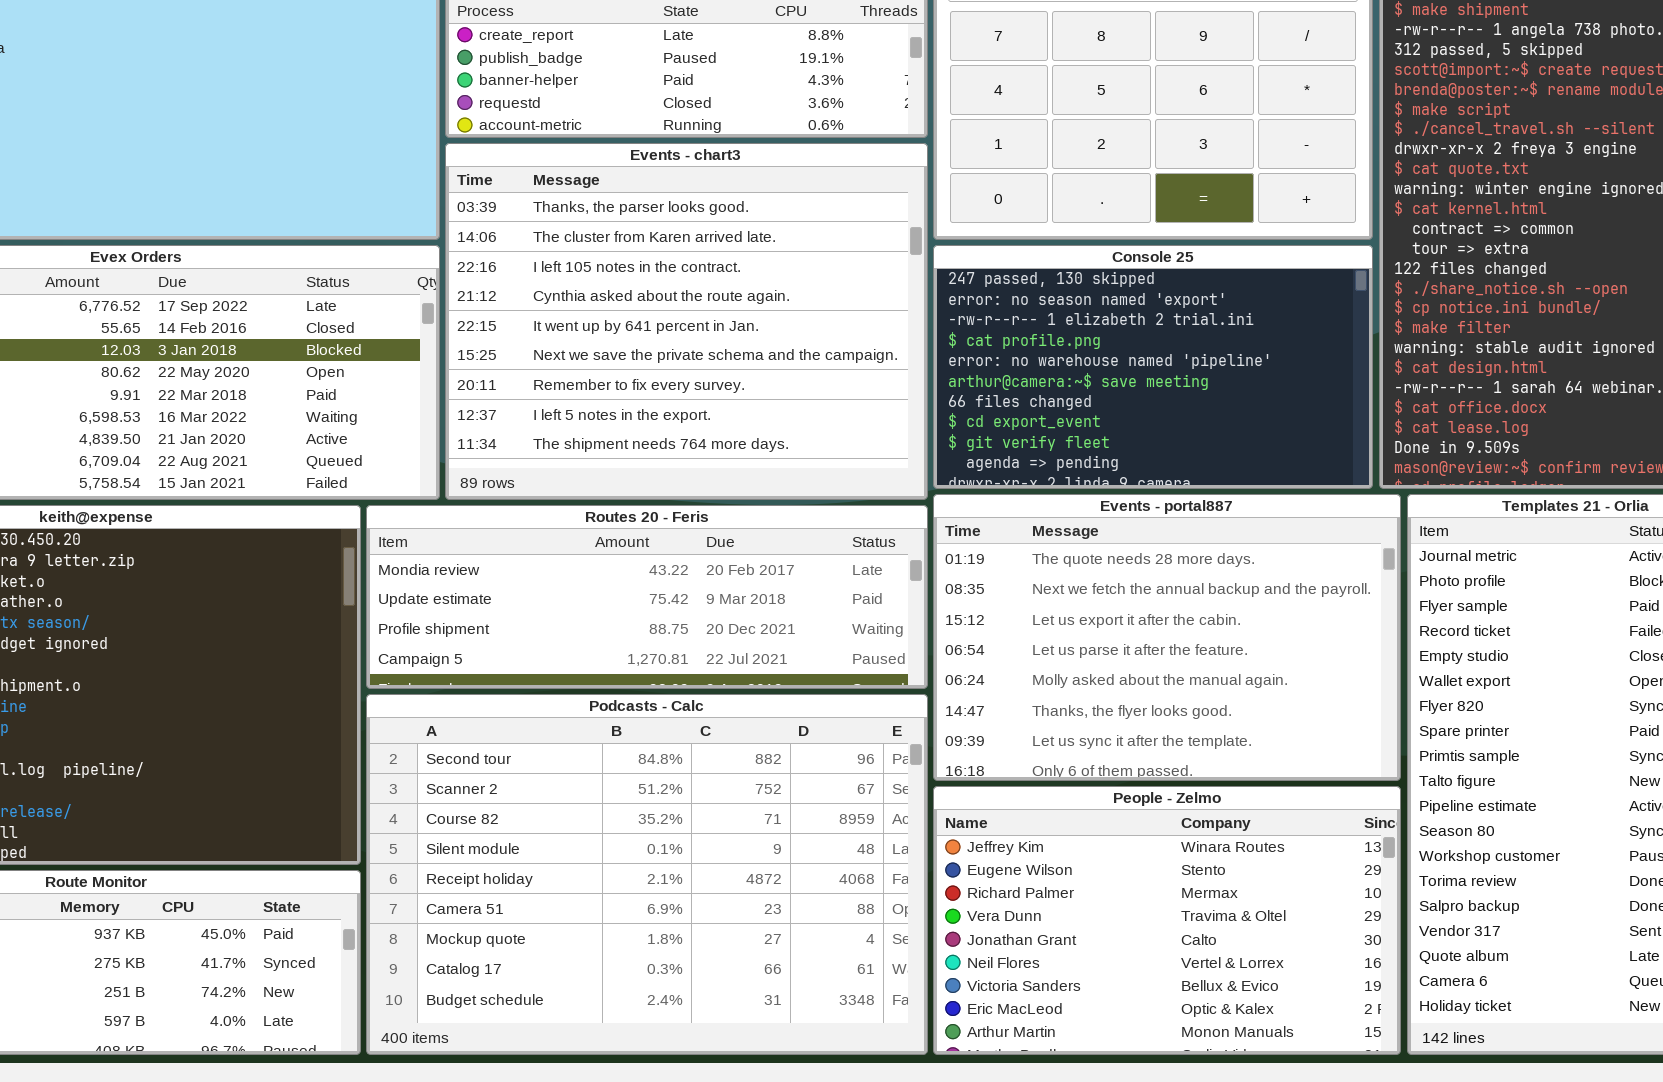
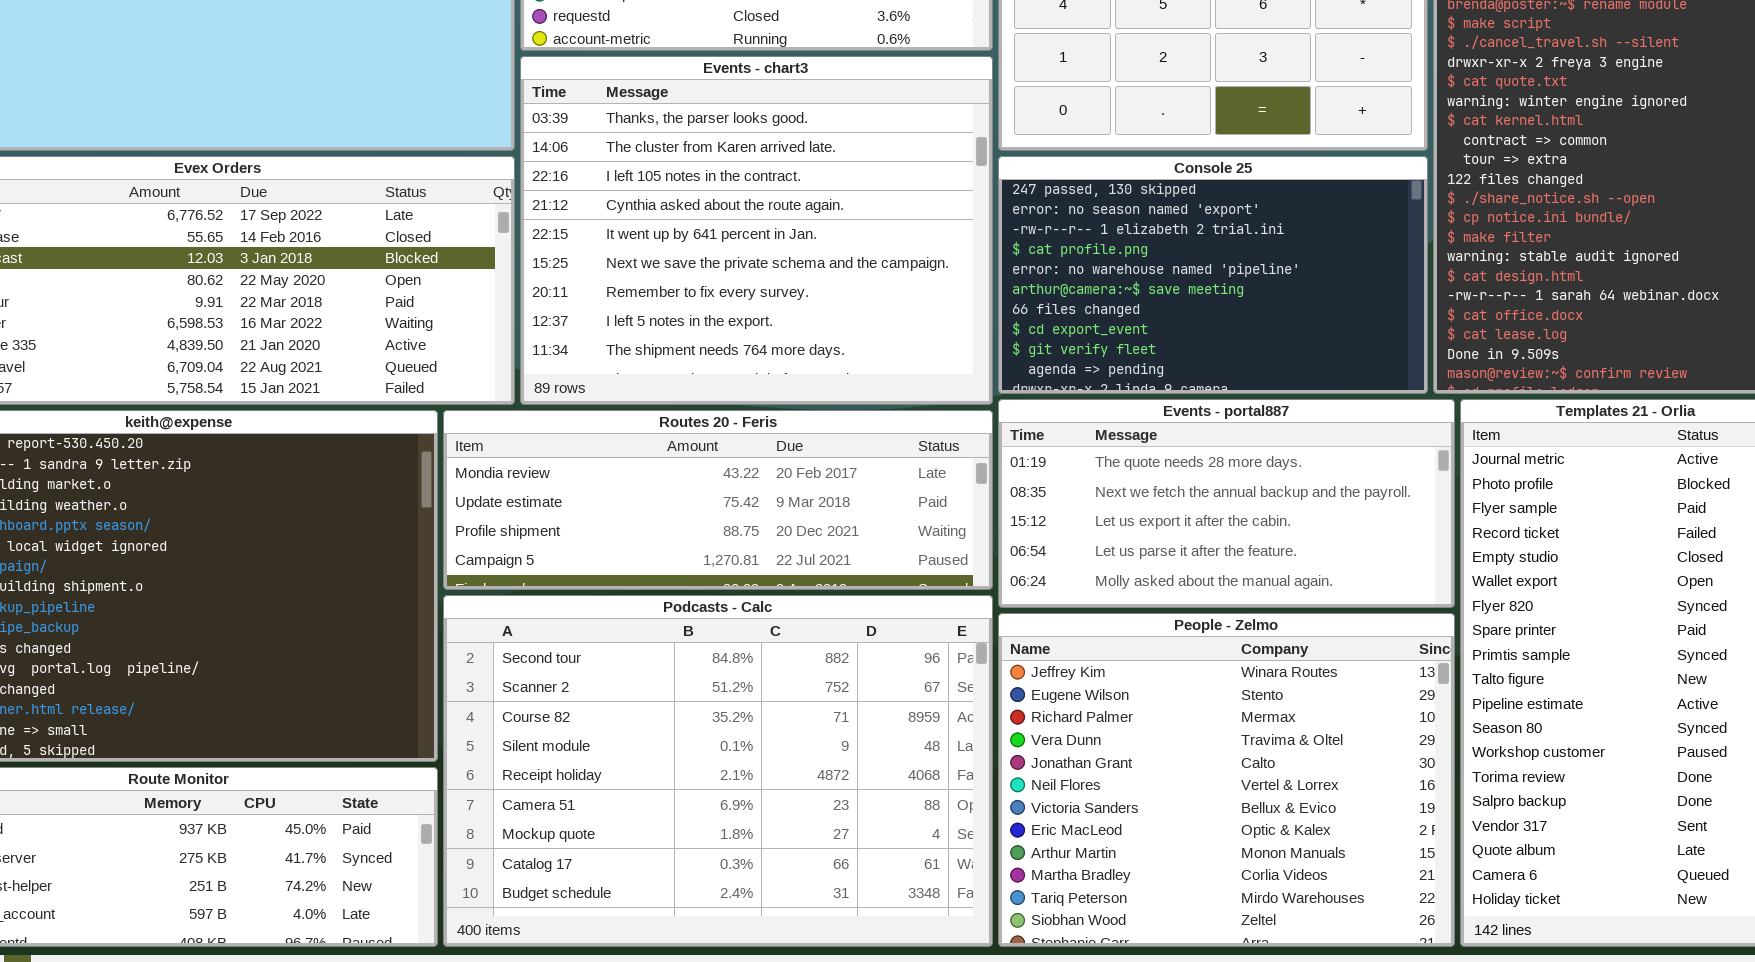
Events - portal887: [933,494,1401,781] -> [998,399,1455,608], resized
People - Zelmo: [933,786,1401,1055] -> [998,613,1455,947], resized

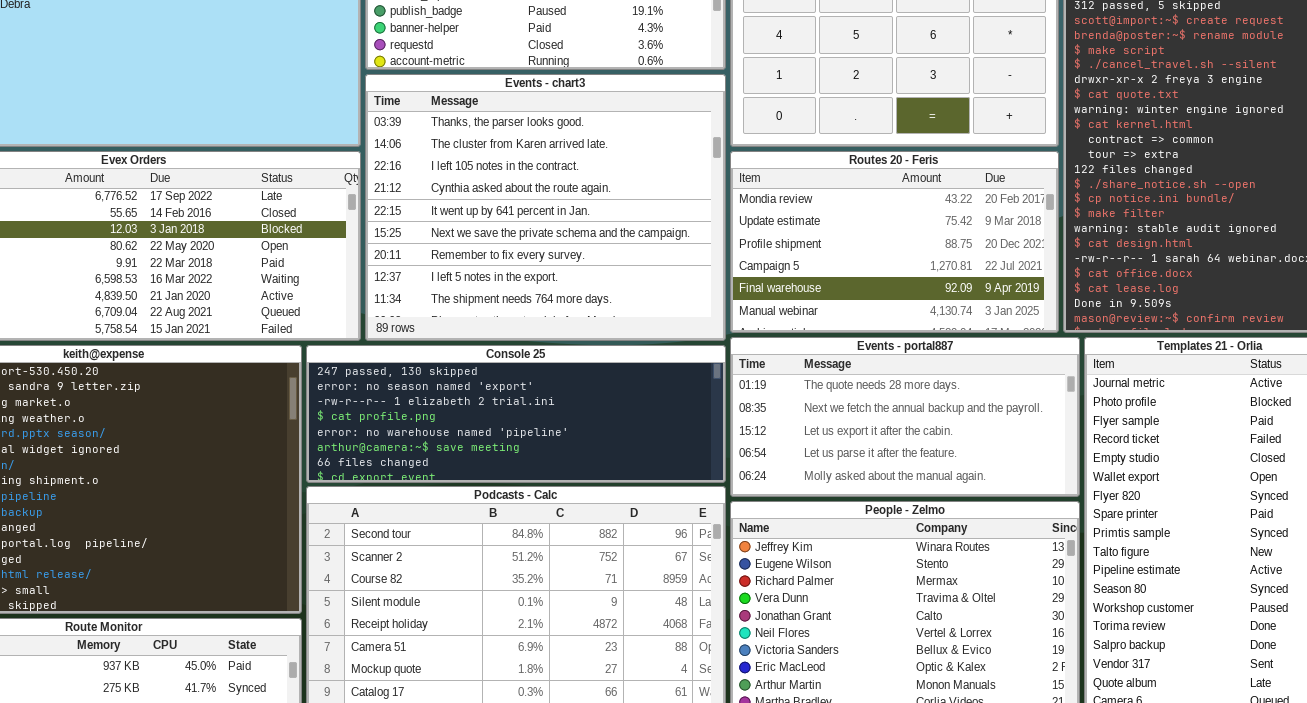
Console 25: [998,156,1428,394] -> [306,345,726,483], moved, resized
Routes 20 - Feris: [443,410,993,590] -> [730,151,1059,333], moved, resized

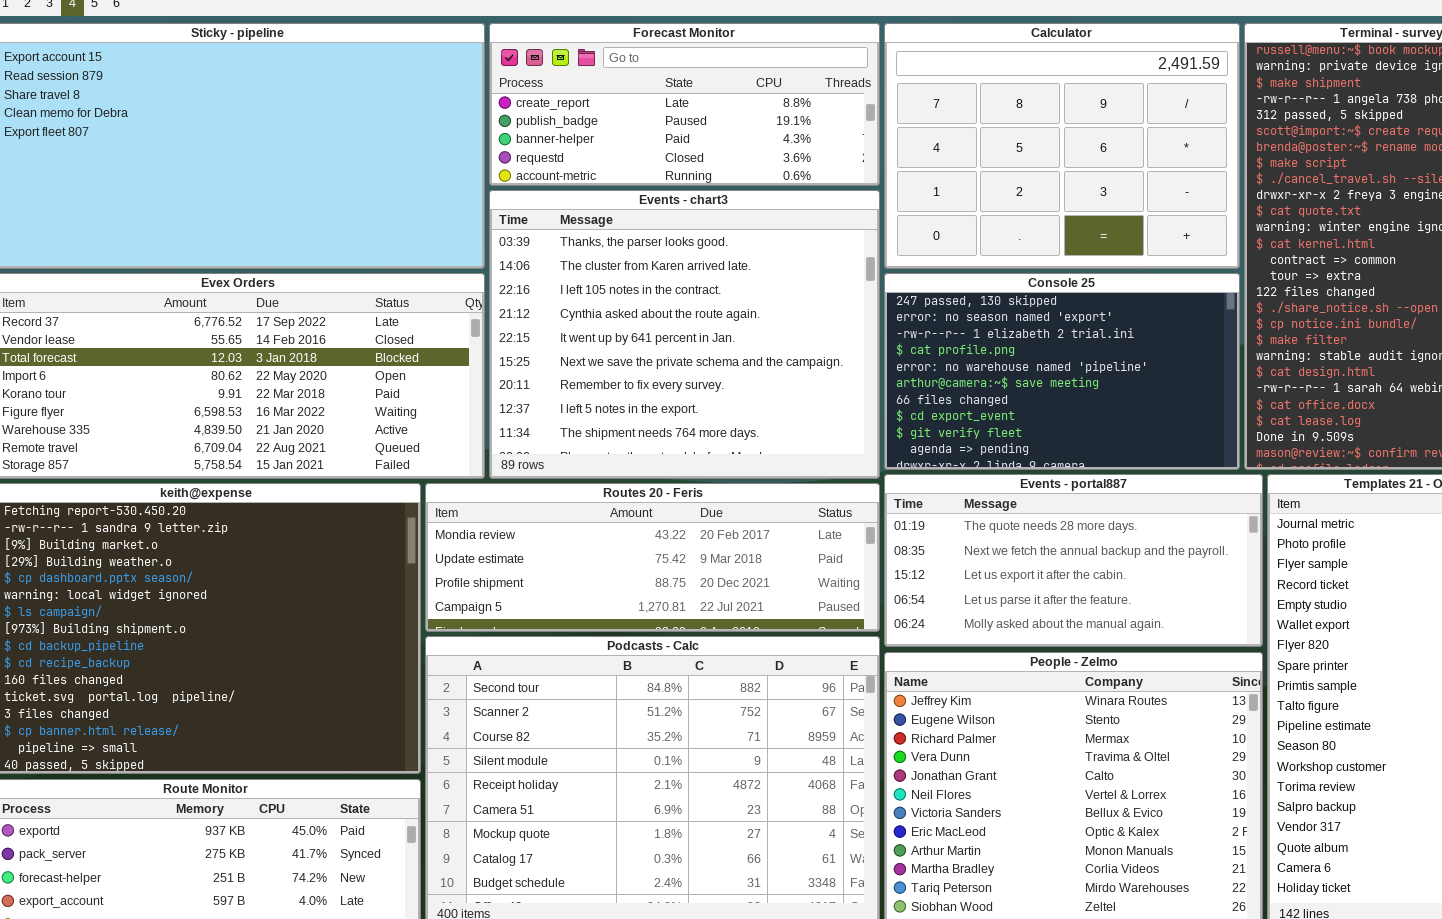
Routes 20 - Feris: [730,151,1059,333] -> [425,483,880,632], moved, resized
Console 25: [306,345,726,483] -> [884,273,1240,470], moved, resized

